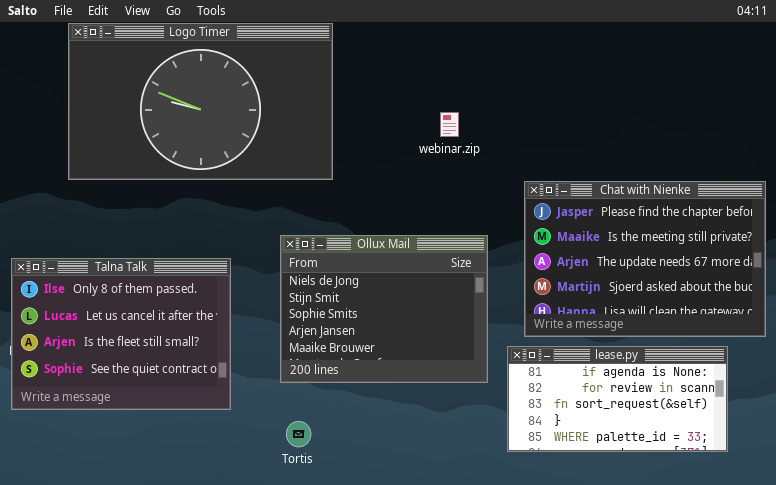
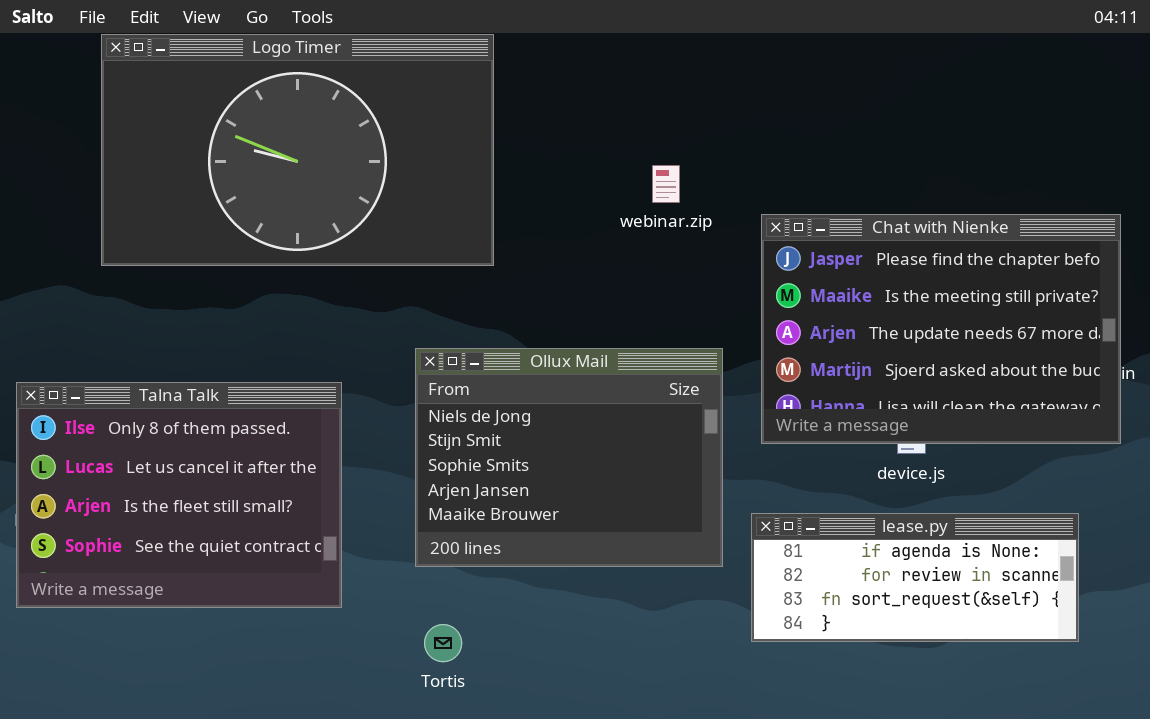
Chat with Nienke: [524,181,766,337] -> [761,214,1121,444], moved
lease.py: [507,346,728,452] -> [751,513,1079,642], resized

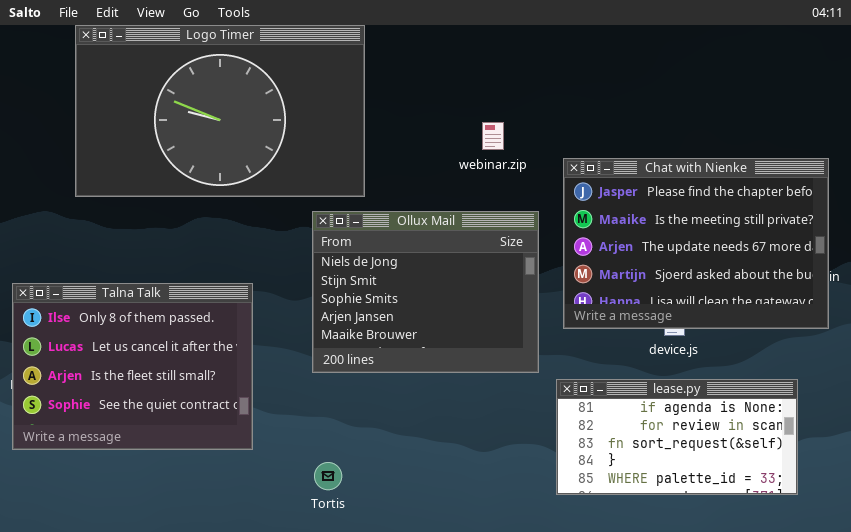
Ollux Mail: [415,348,723,567] -> [312,211,539,373], moved
lease.py: [751,513,1079,642] -> [556,379,798,495], resized

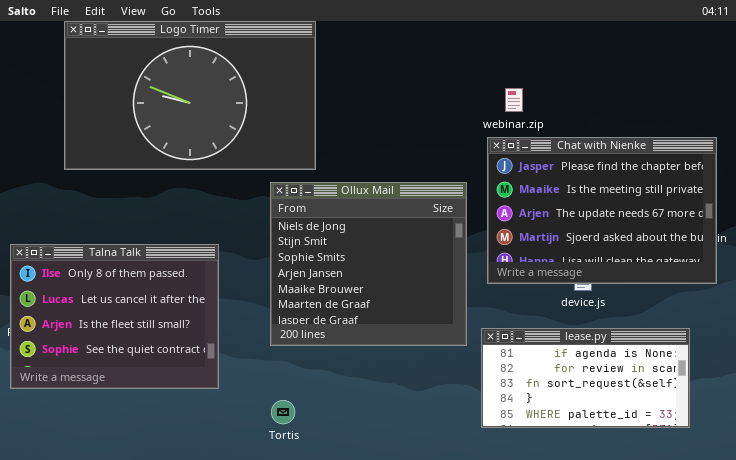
webinar.zip: [482,122,504,150] -> [505,88,523,112], moved
Ollux Mail: [312,211,539,373] -> [270,182,467,346], resized

